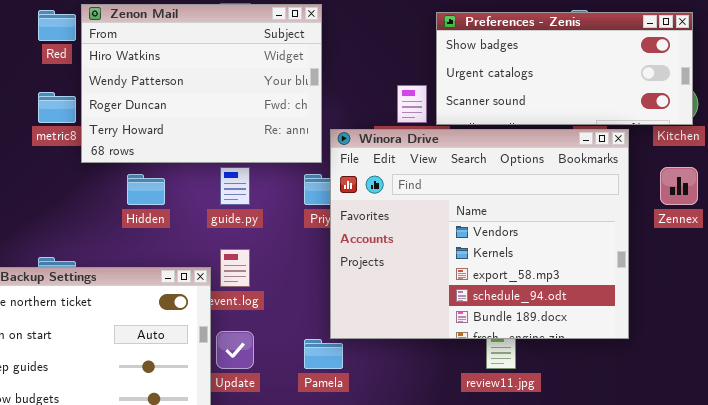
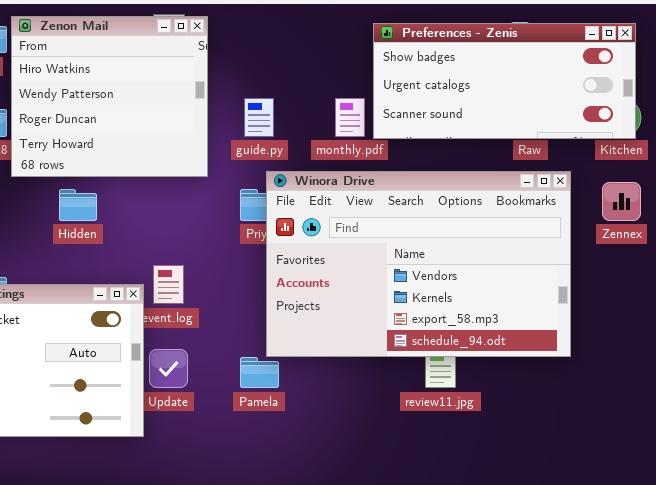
Zenon Mail: [81,4,322,163] -> [11,16,208,177], resized
Winora Drive: [330,129,629,339] -> [266,171,571,357], resized
guide.py: [220,167,250,205] -> [244,98,274,137], moved

